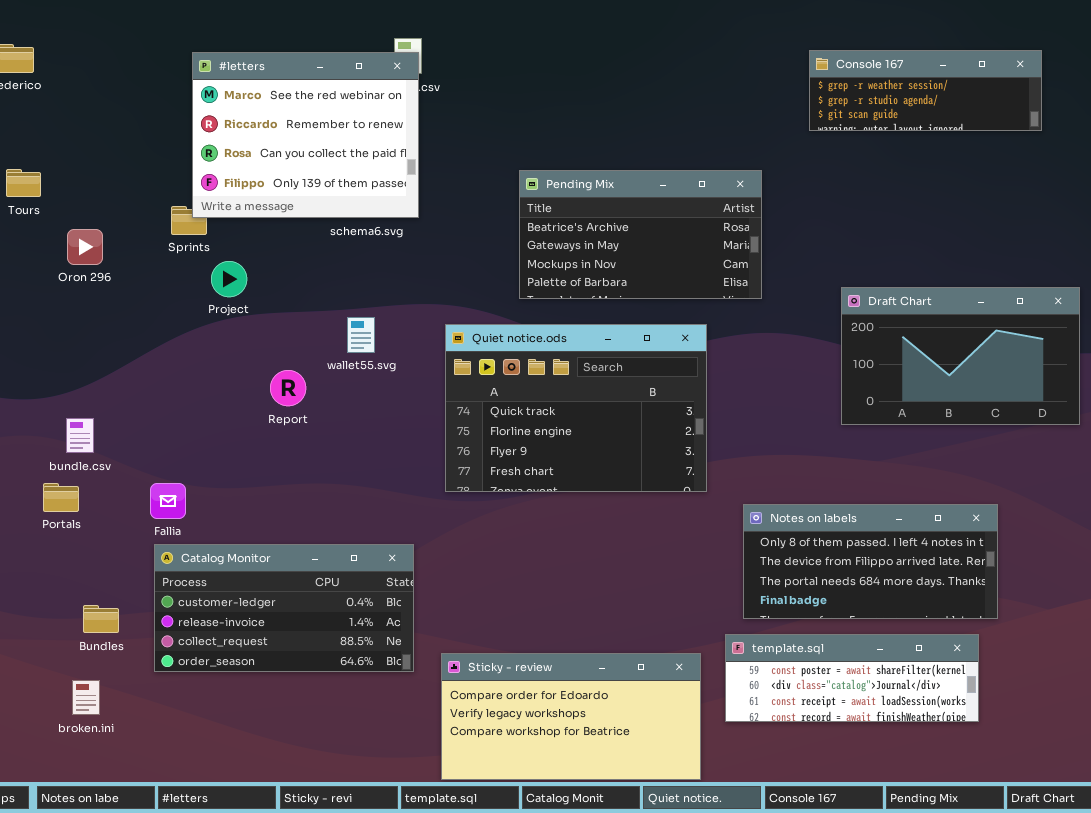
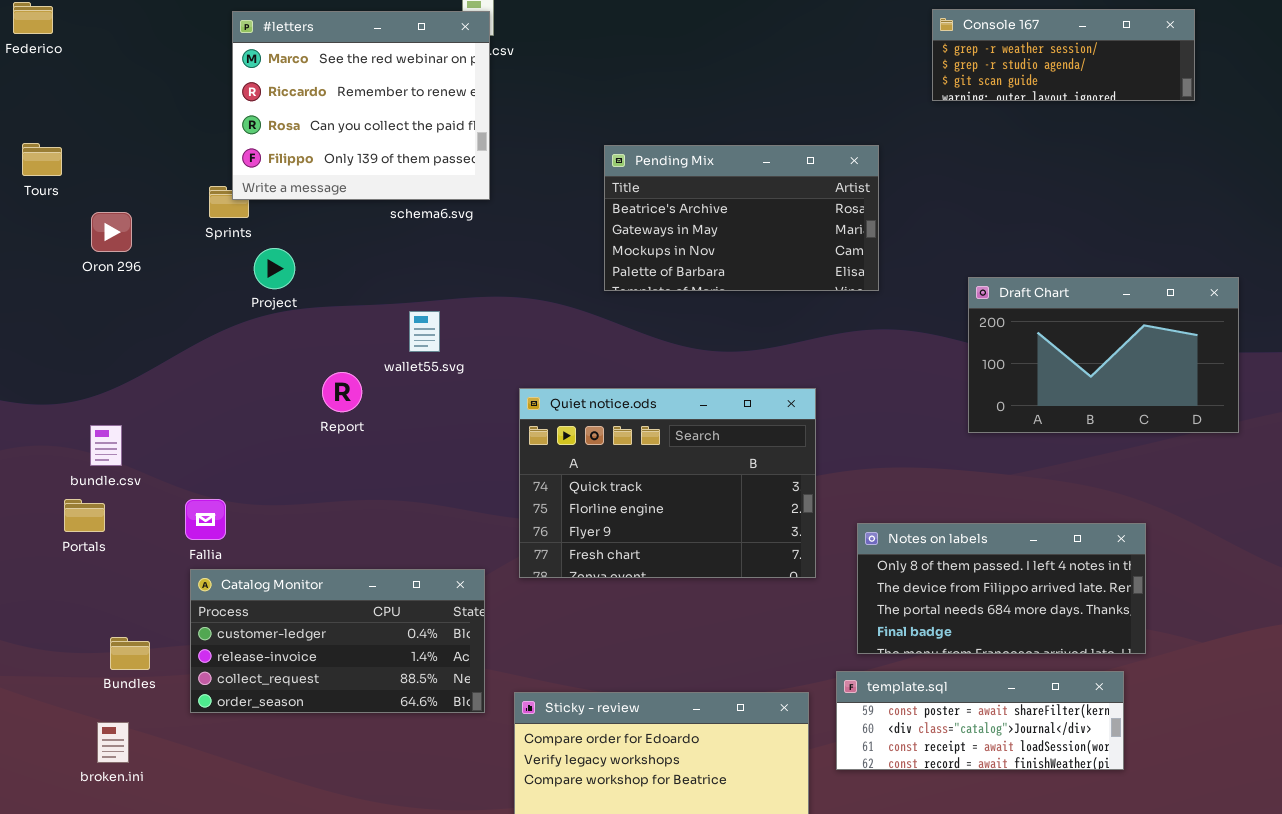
Quiet notice.ods: [445,324,707,492] -> [519,388,816,578], moved

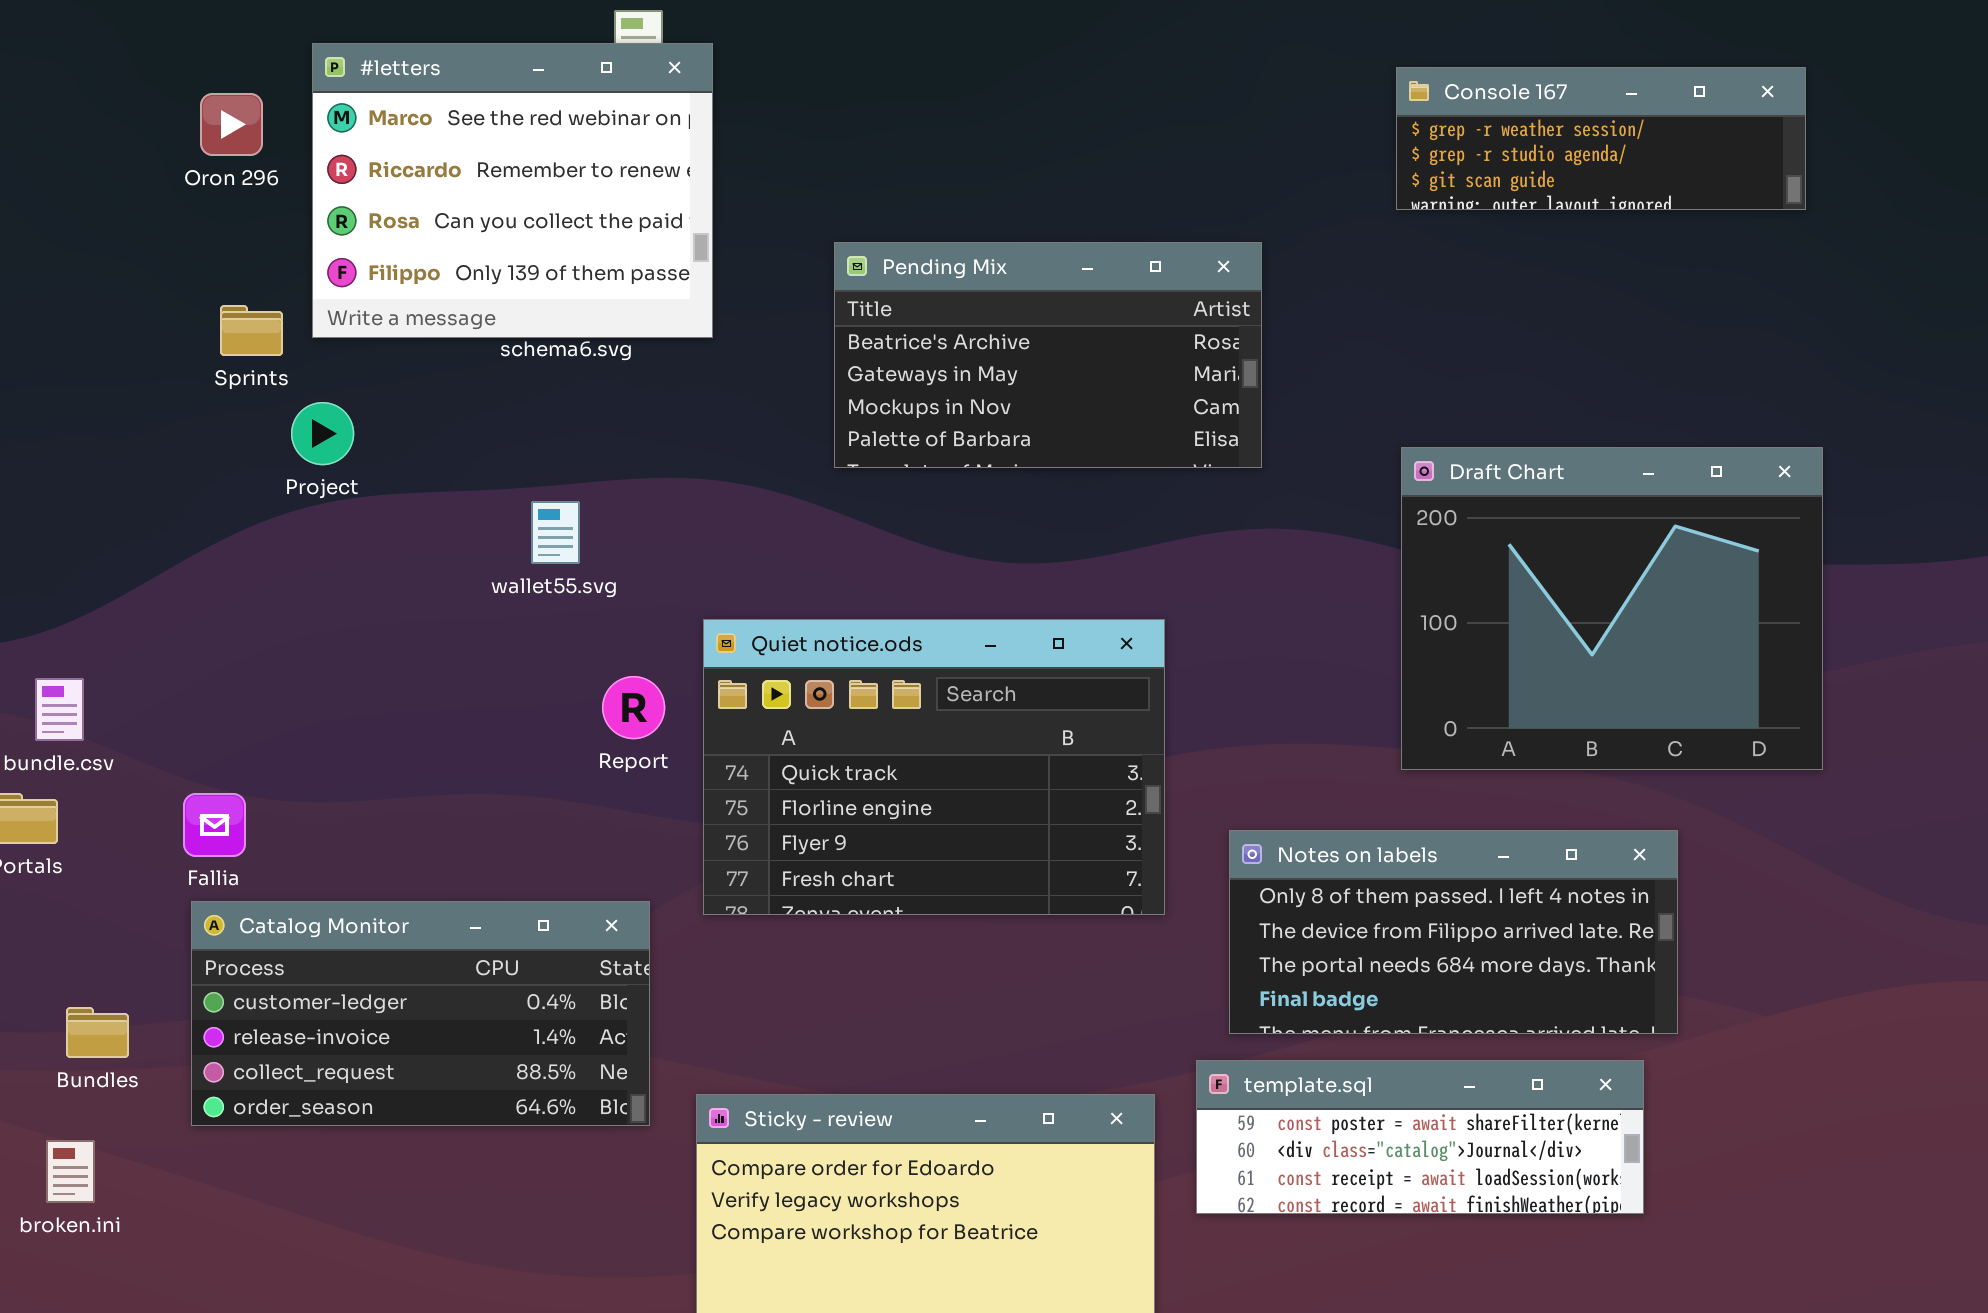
Console 167: [932,9,1195,101] -> [1396,67,1806,210], moved
#letters: [232,11,490,200] -> [312,43,713,338], moved
Oron 296: [91,212,132,252] -> [200,93,263,156], moved
Draft Chart: [968,277,1239,433] -> [1401,447,1823,770], resized
Report: [322,372,362,412] -> [602,676,665,739], moved

